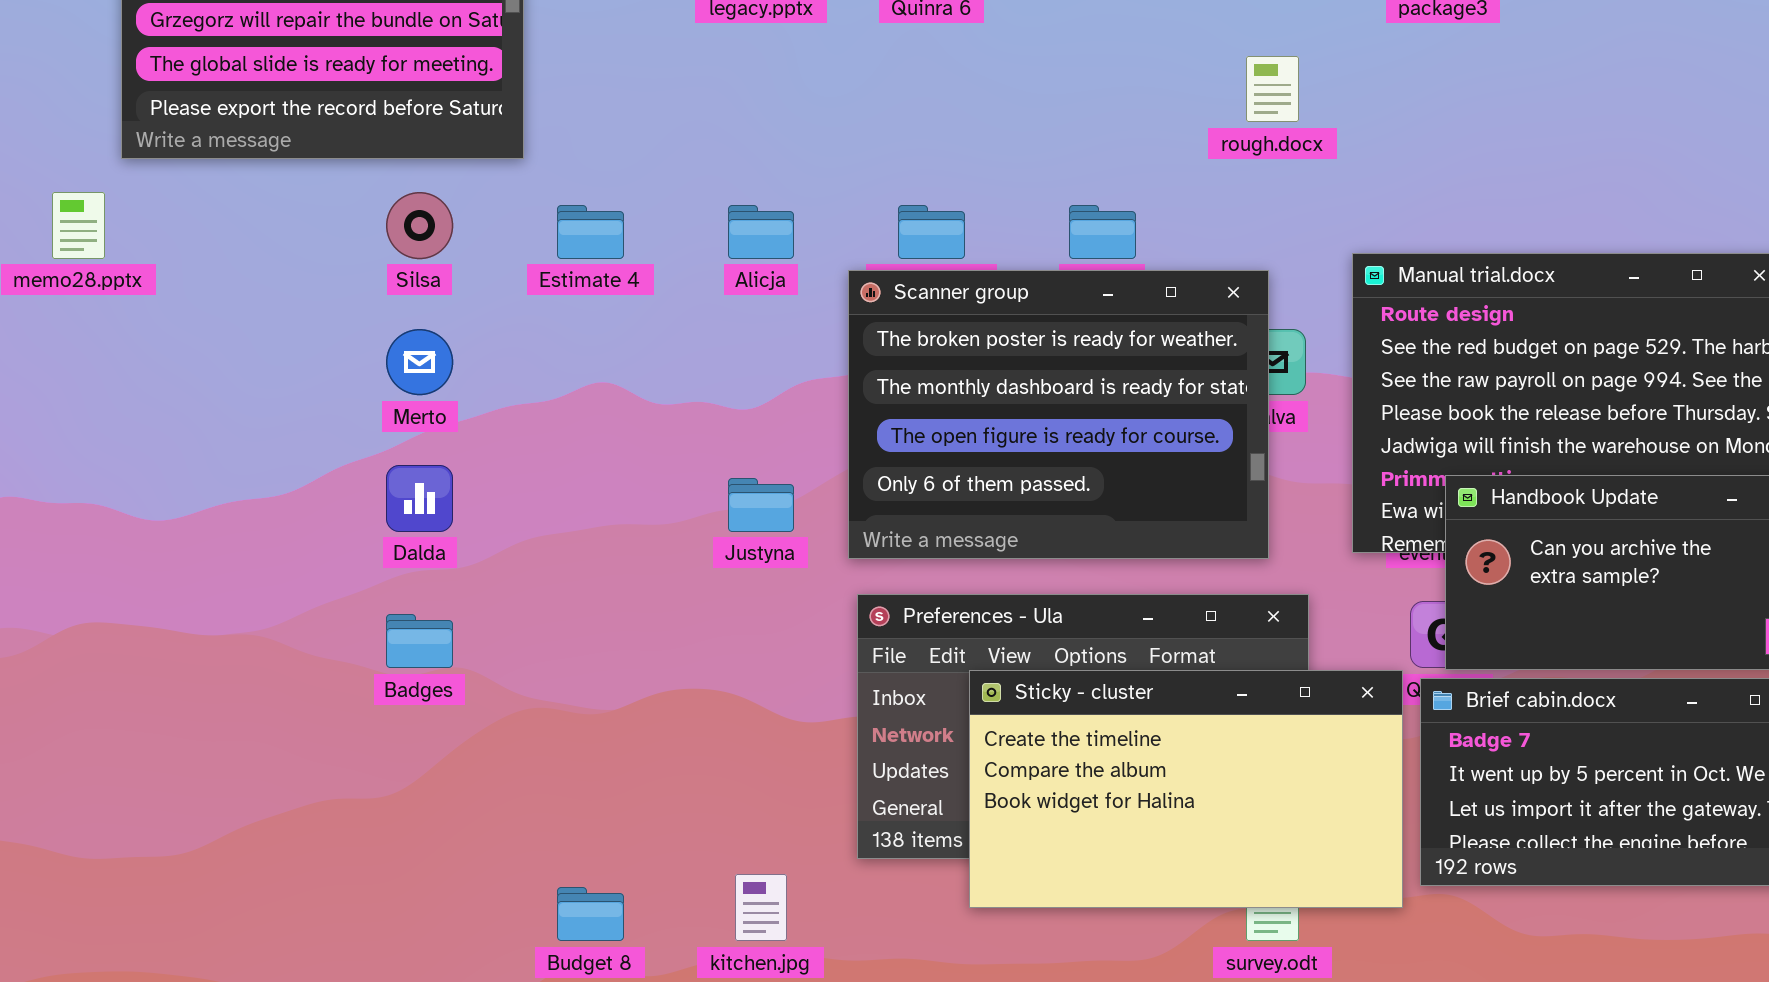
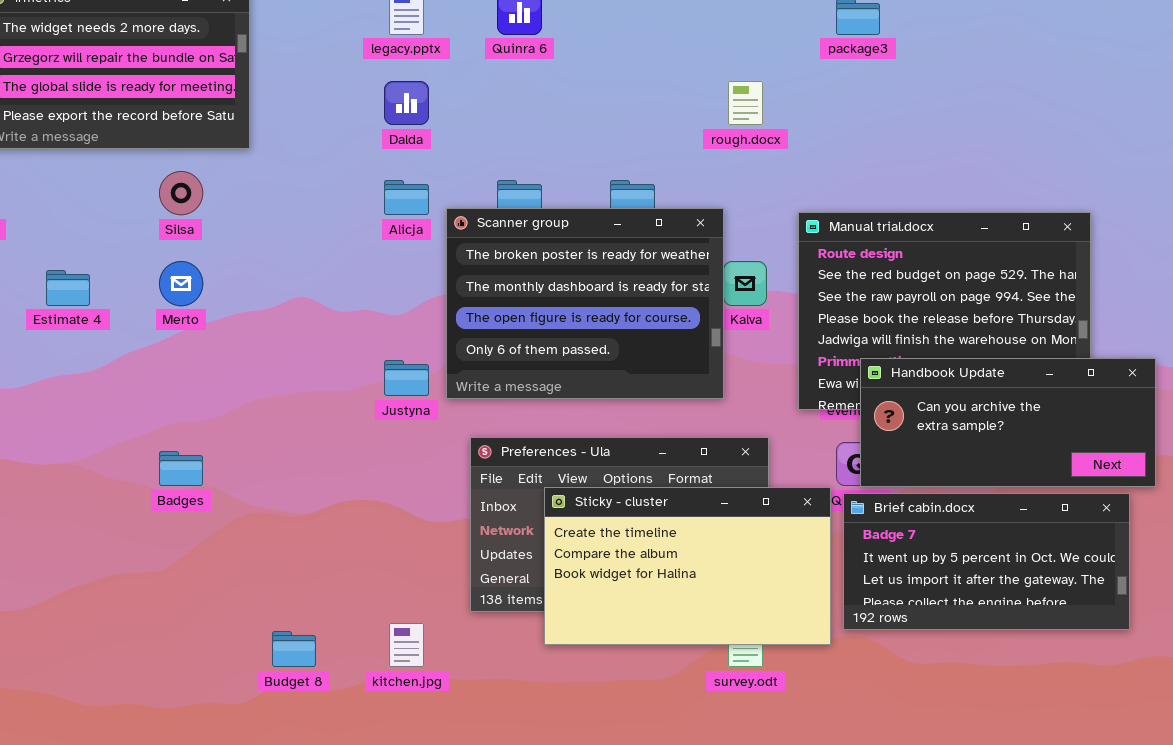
Estimate 4: [557,205,624,259] -> [46,270,90,306], moved
Scanner group: [848,270,1269,559] -> [446,208,724,399], moved
Dalda: [386,465,453,532] -> [384,81,429,125], moved

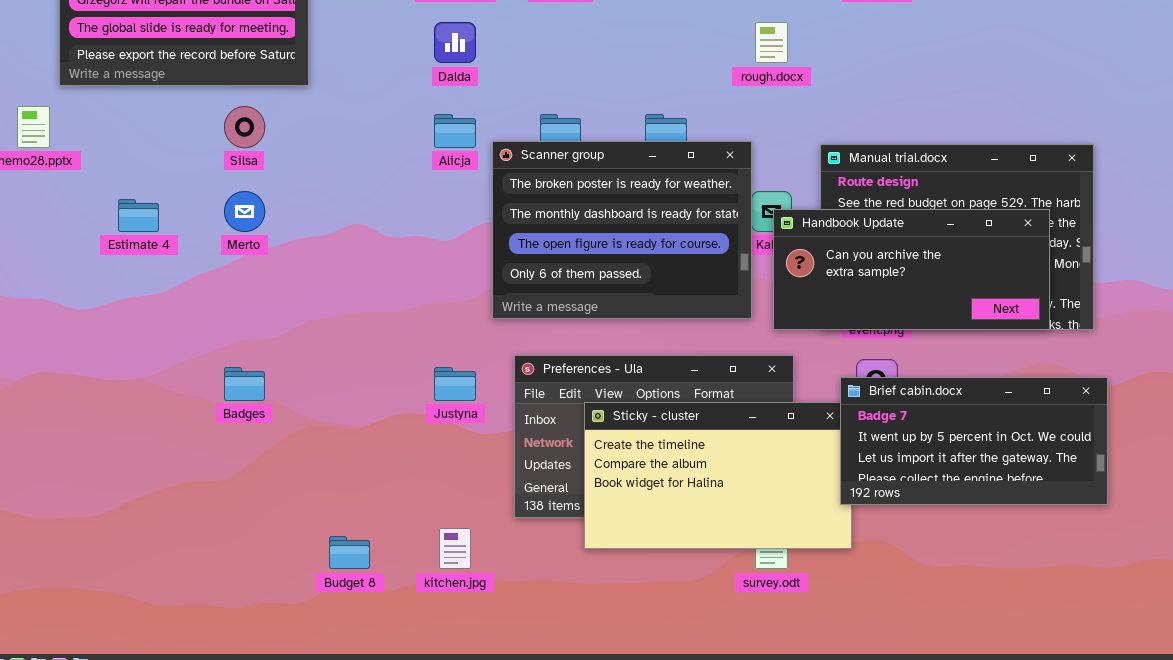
Handbook Update: [860,358,1156,487] -> [773,209,1050,330], moved
Justyna: [384,360,429,396] -> [434,367,476,401], moved
Brief cabin.docx: [843,493,1130,630] -> [840,377,1108,505], moved

